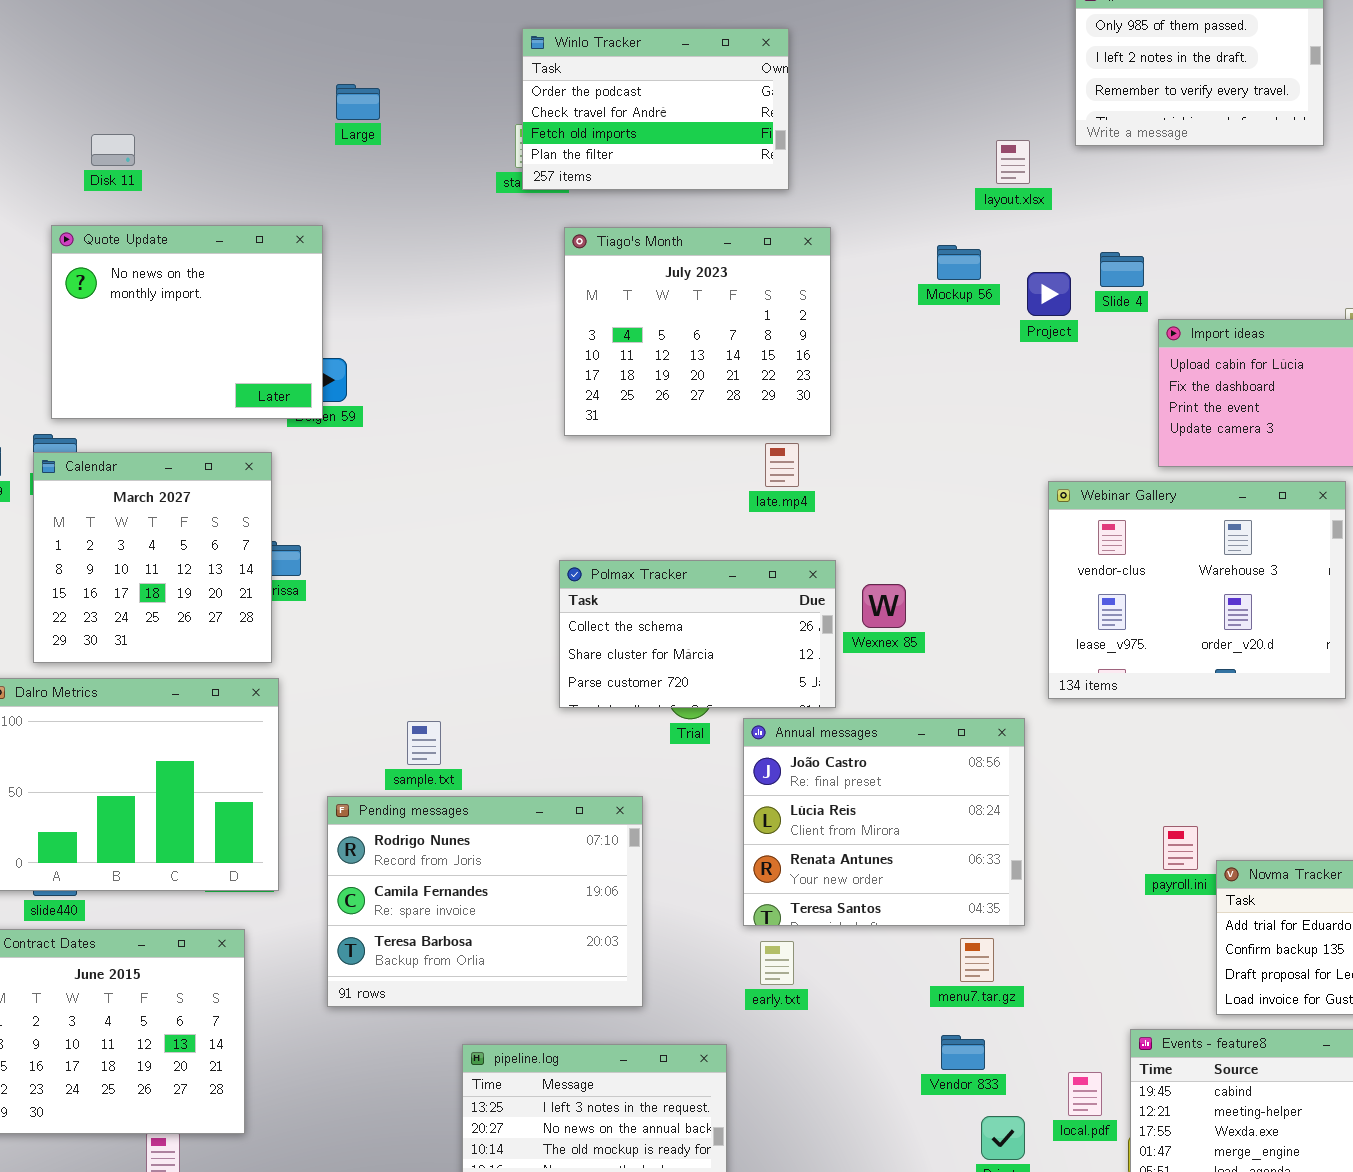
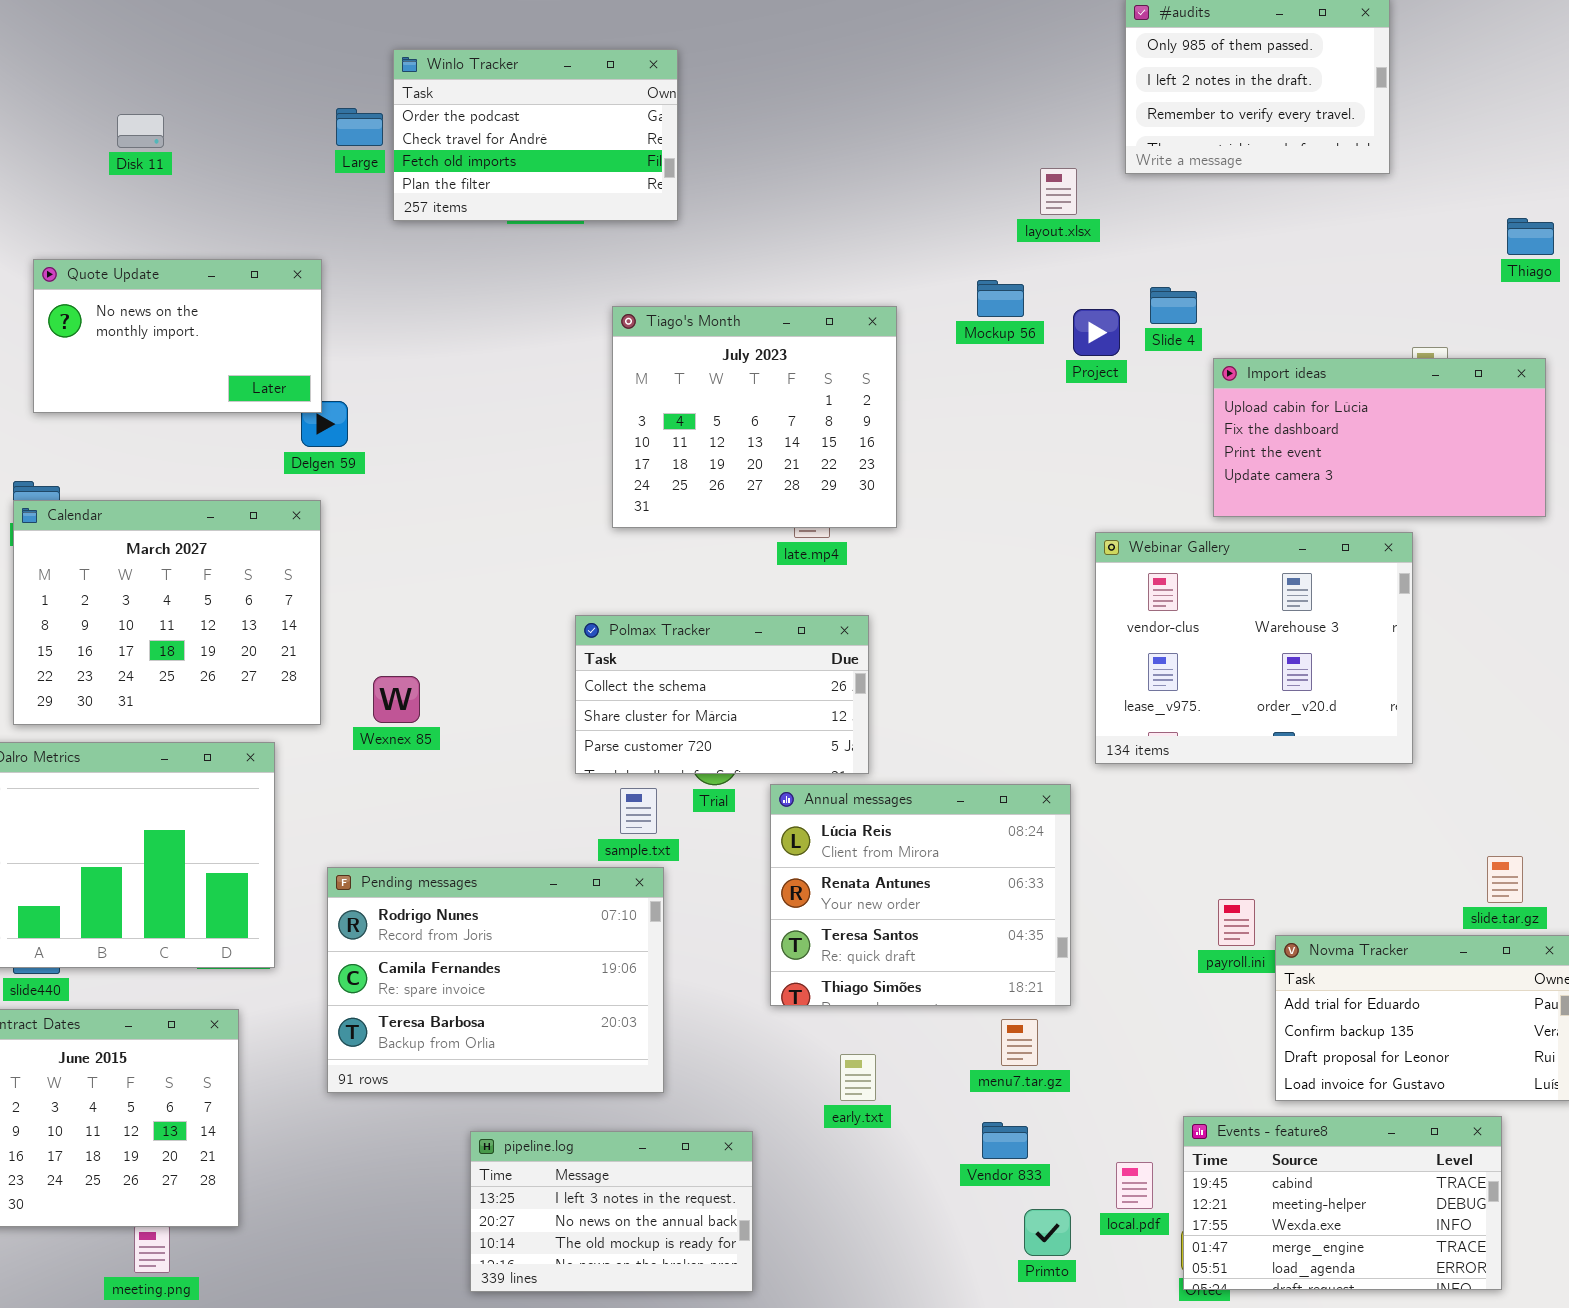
Winlo Tracker: [522,28,789,190] -> [393,49,678,221], moved
Disk 11: [91,134,135,166] -> [117,114,164,148], moved
Quote Update: [51,225,323,419] -> [33,259,322,413], resized
Tiago's Month: [564,227,831,436] -> [612,306,897,528], moved
Calendar: [33,452,272,663] -> [13,500,321,725], resized
Wexnex 85: [862,584,906,628] -> [373,676,420,723], moved
Annual messages: [743,718,1025,926] -> [770,784,1071,1006], scrolled down 1 row
sample.txt: [407,721,441,765] -> [620,788,657,834], moved
early.txt: [760,941,794,985] -> [840,1054,876,1101], moved

